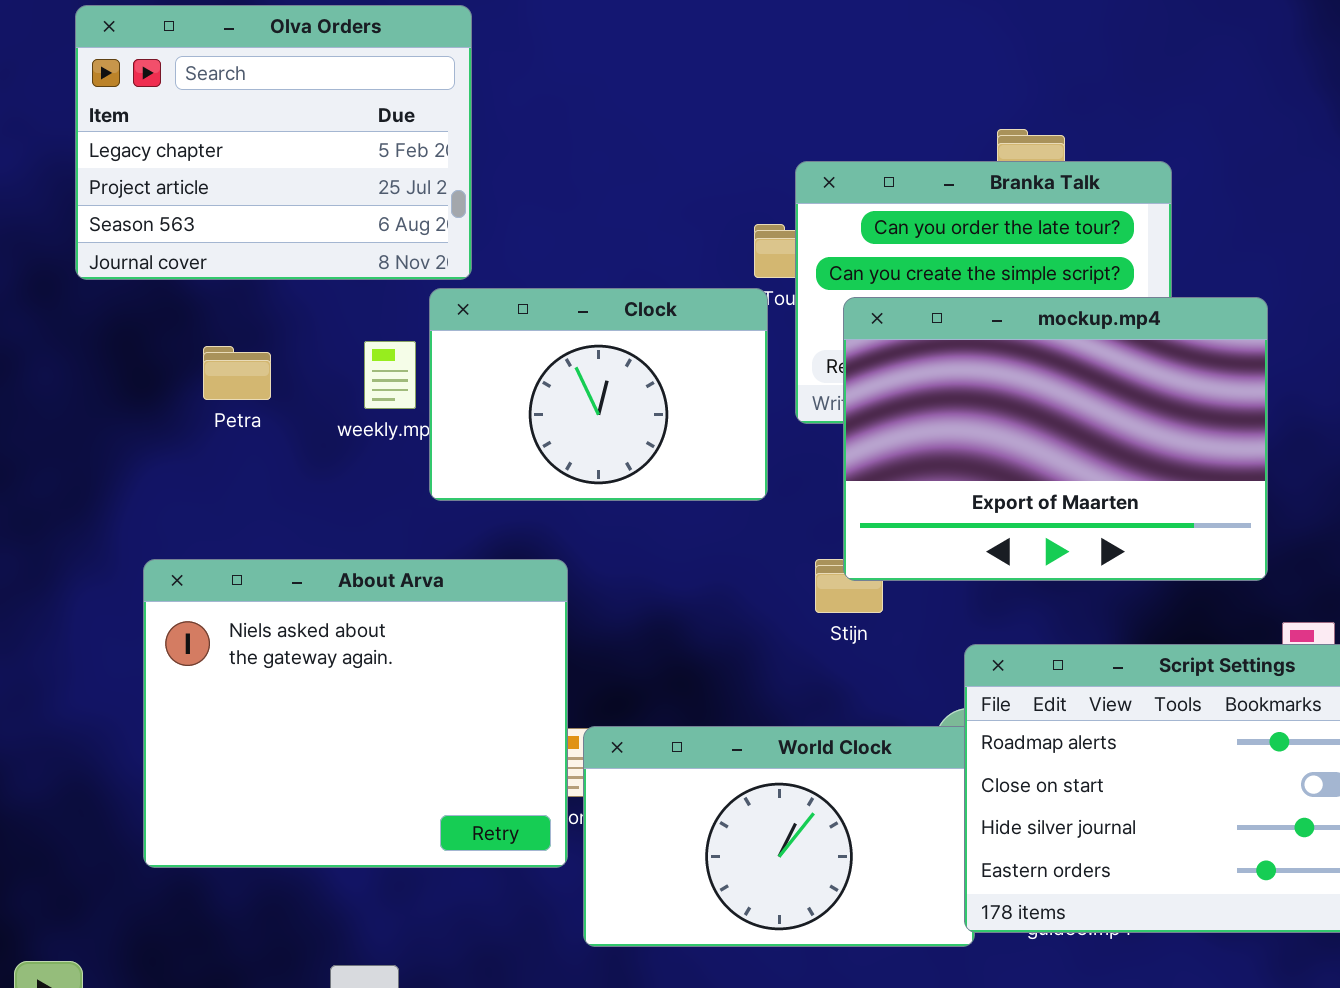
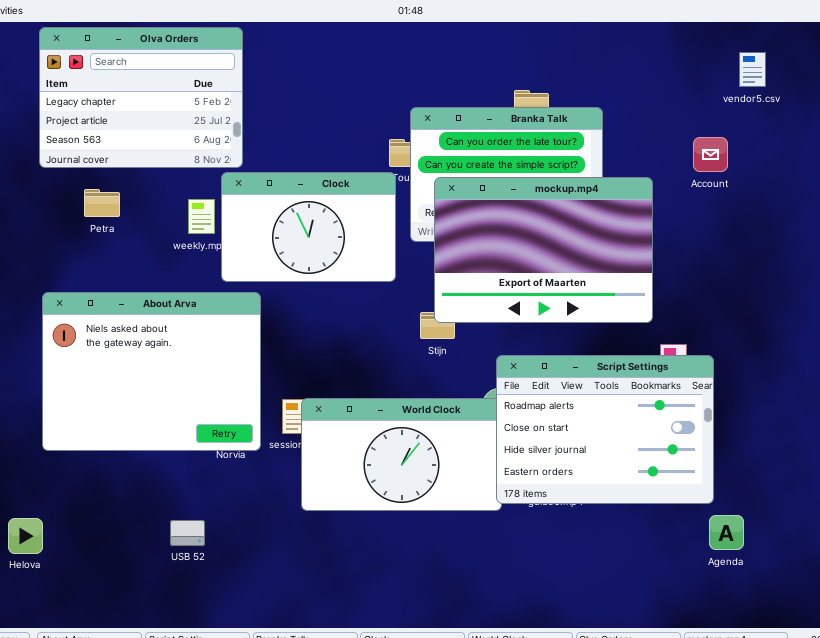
Petra: [203,346,271,400] -> [84,189,120,217], moved
About Arva: [143,559,568,868] -> [42,292,261,451], moved

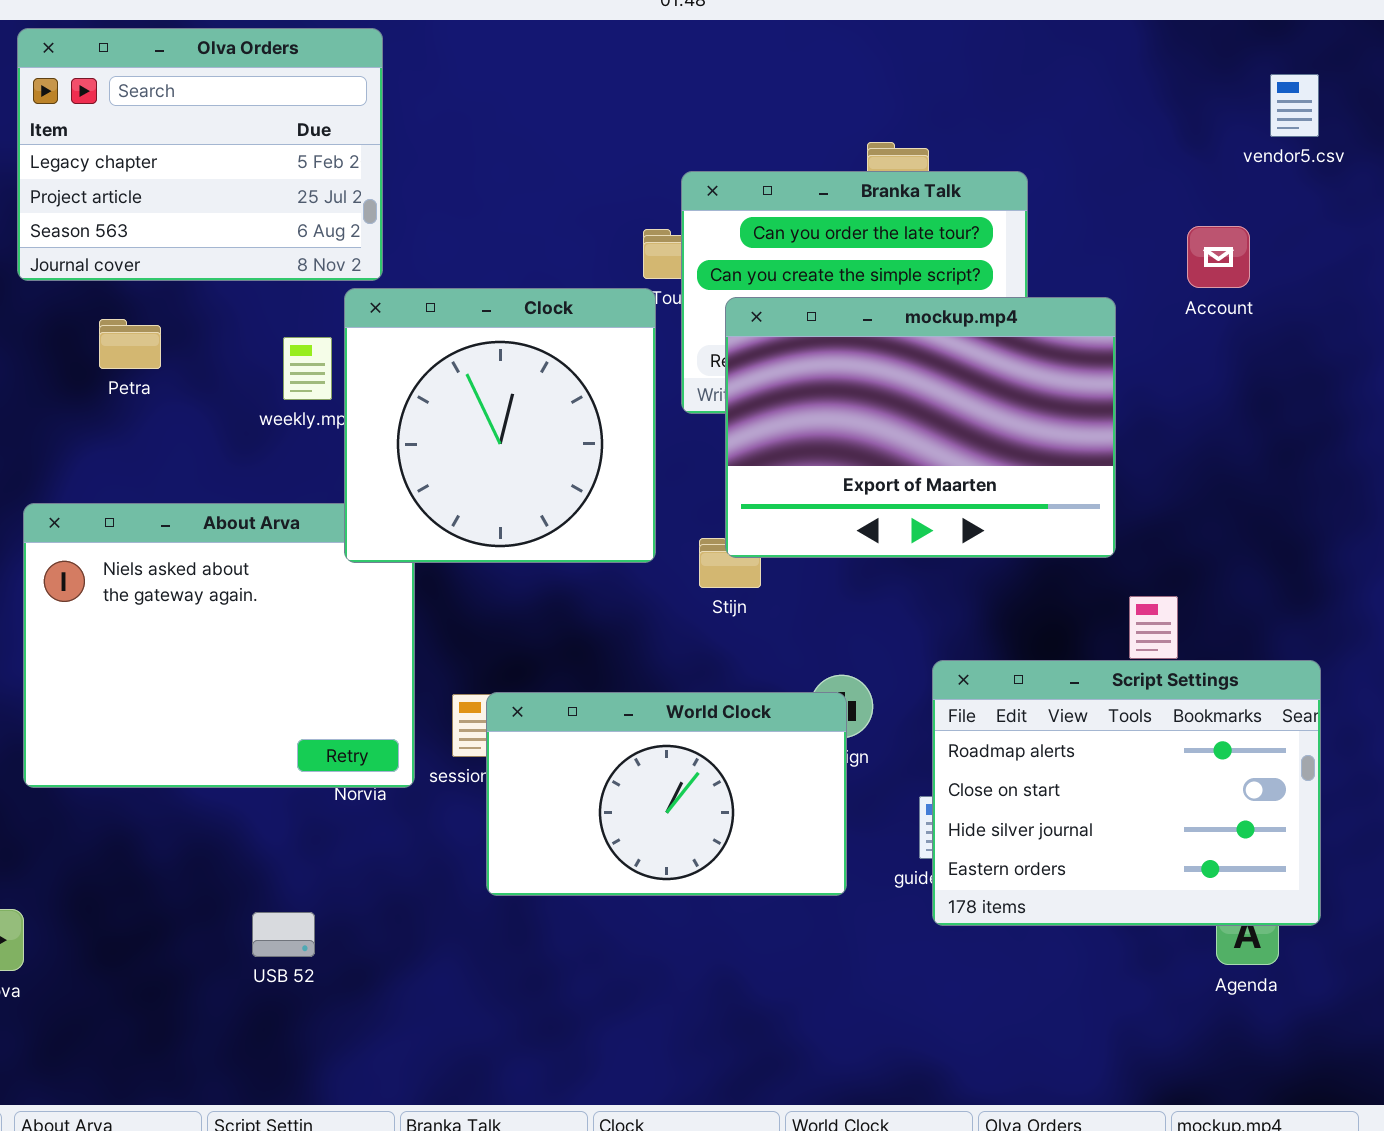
Clock: [221,172,396,282] -> [344,288,656,563], resized
Script Settings: [496,355,714,504] -> [932,660,1321,926], moved

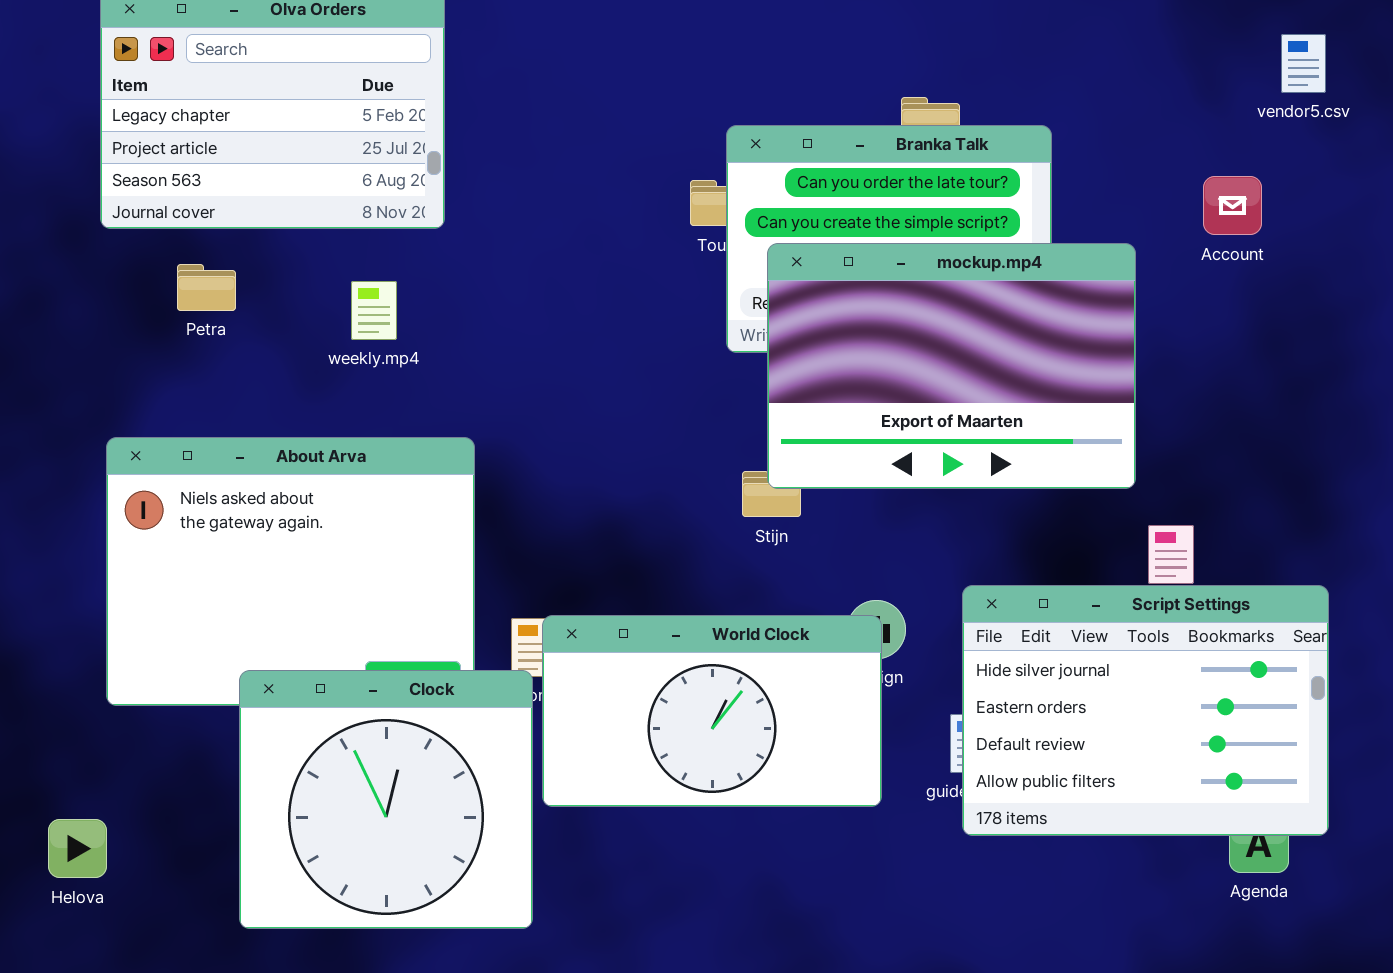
Clock: [344,288,656,563] -> [239,670,533,929], moved
Script Settings: [932,660,1321,926] -> [962,585,1329,836], scrolled down 2 rows

